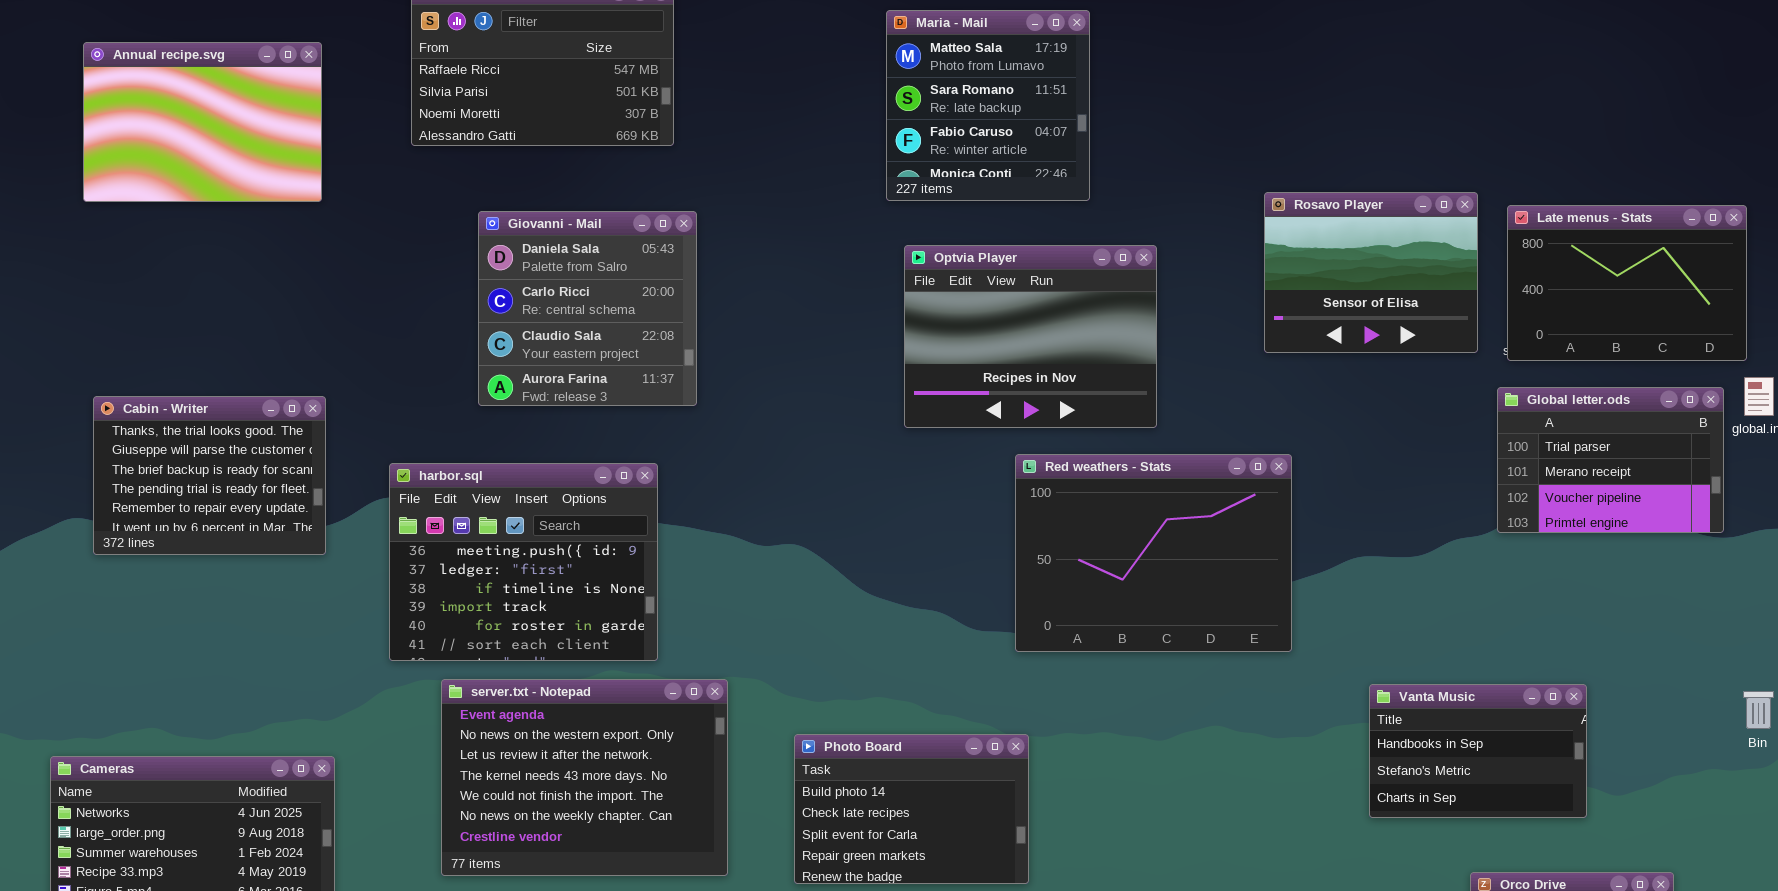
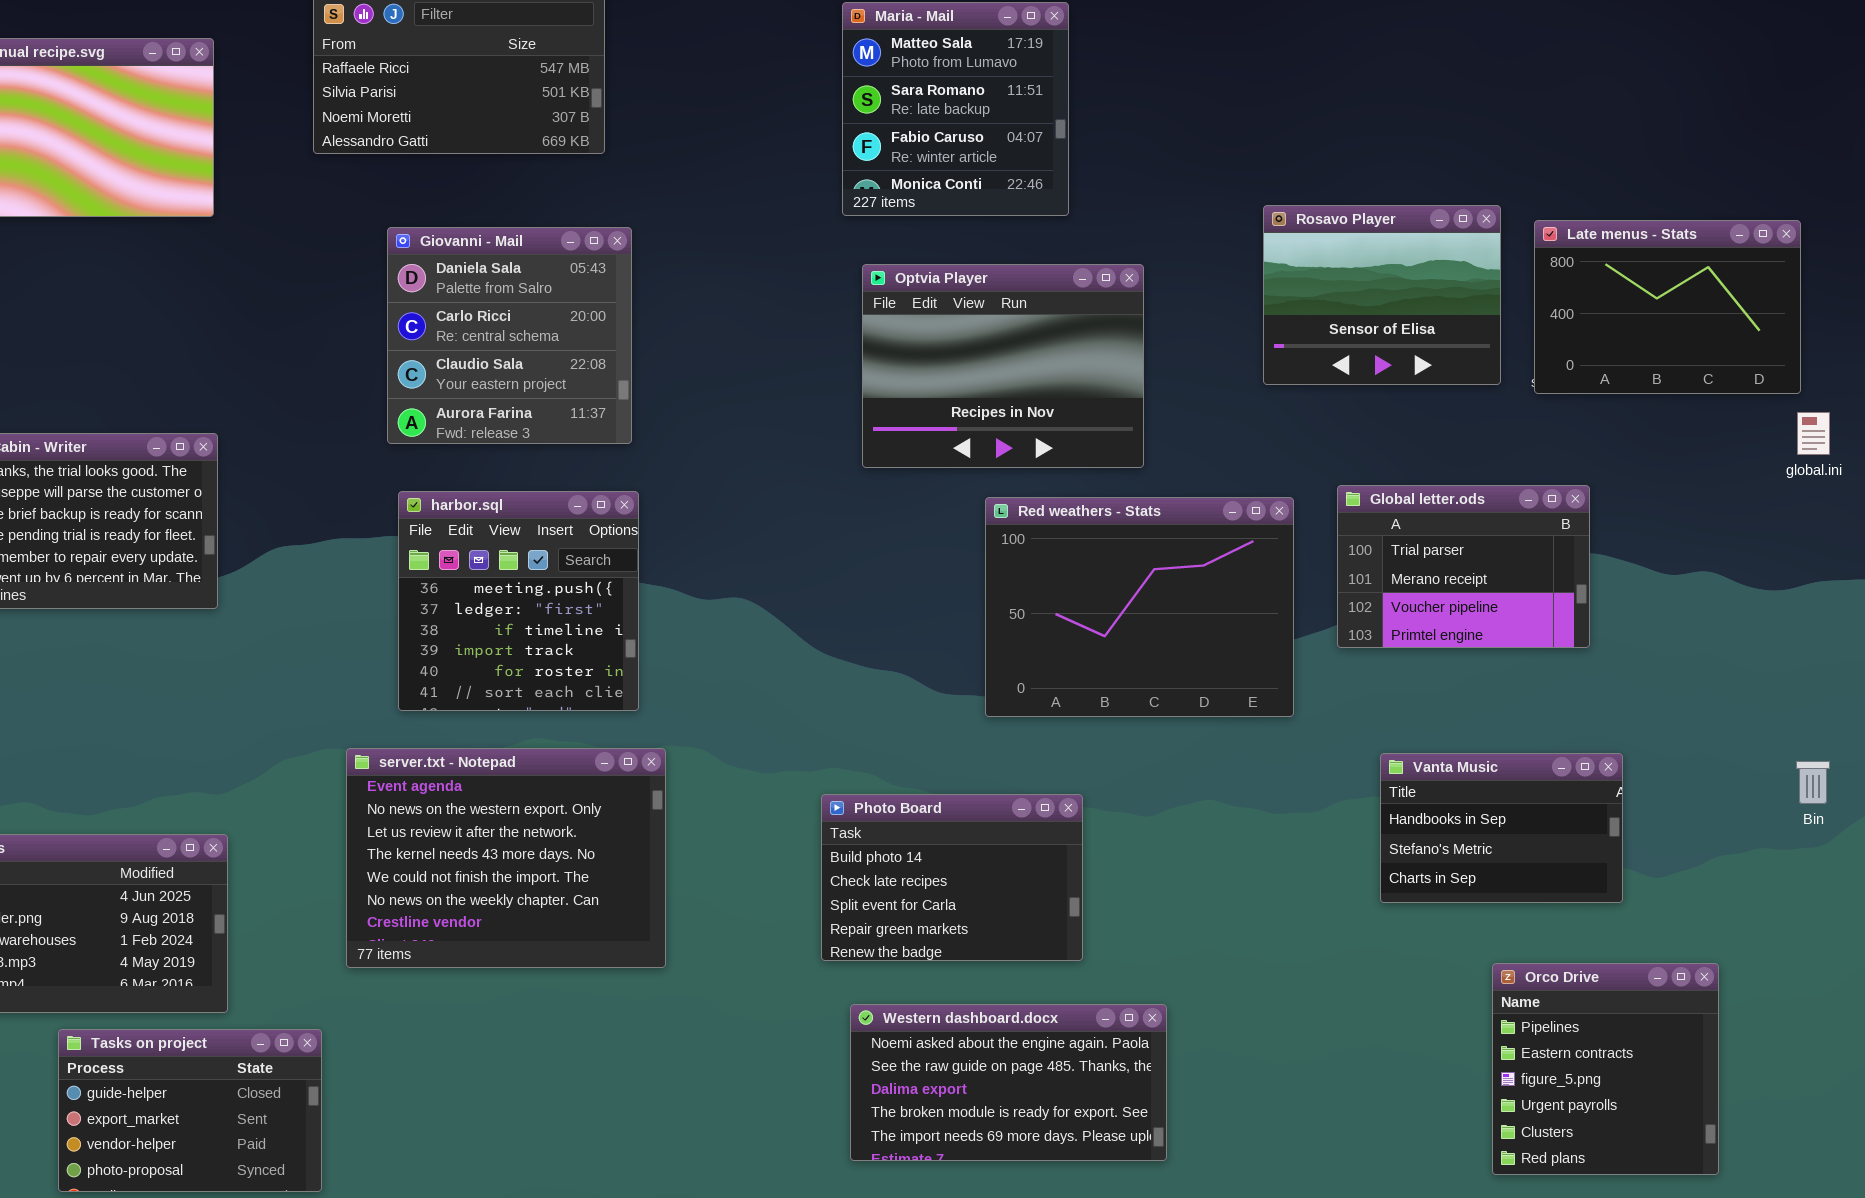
Global letter.ods: [1497,387,1724,533] -> [1337,485,1590,648], moved
harbor.sql: [389,463,658,661] -> [398,491,639,711], moved, resized
Photo Board: [794,734,1029,884] -> [821,794,1083,961], moved

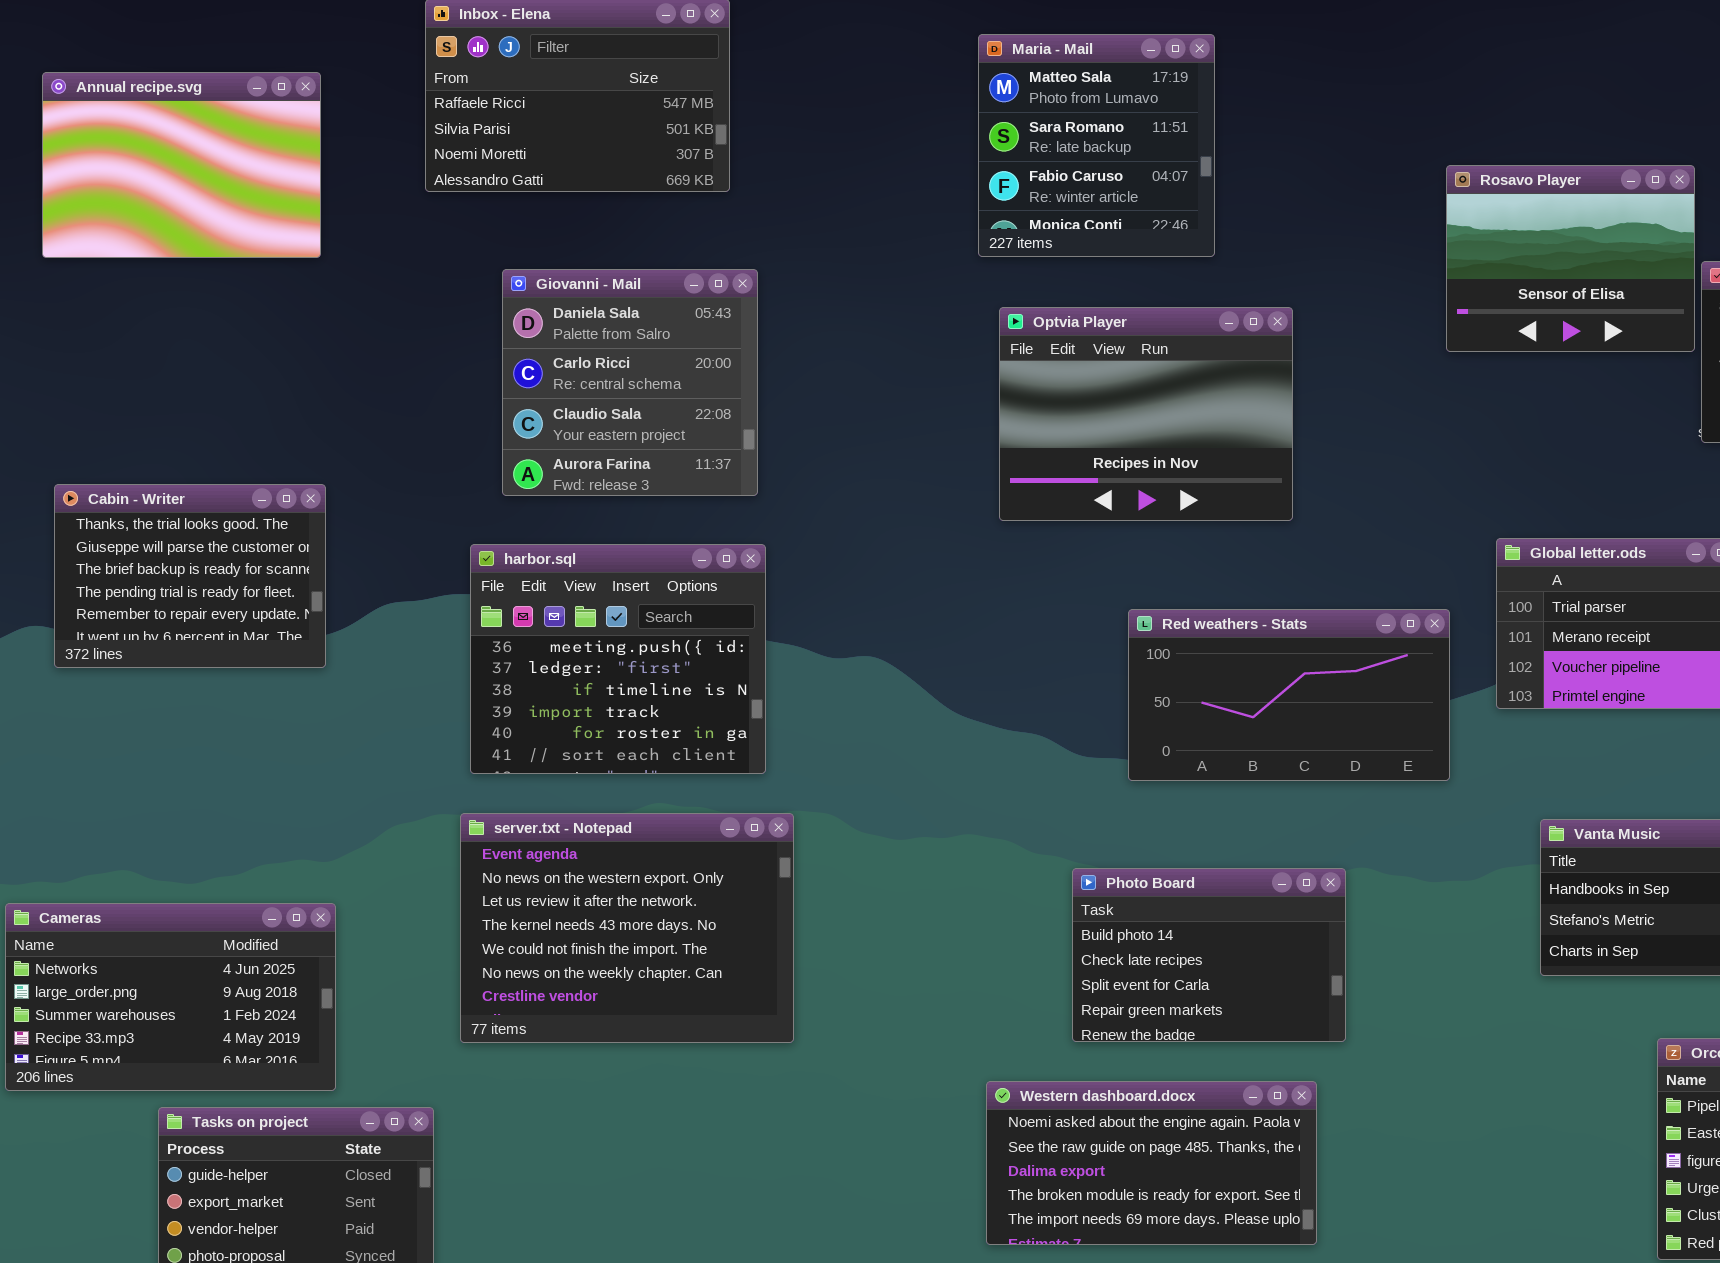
Rosavo Player: [1263,205,1501,385] -> [1446,165,1695,352], moved
harbor.sql: [398,491,639,711] -> [470,544,766,774], resized
Red weathers - Stats: [985,497,1294,717] -> [1128,609,1450,781], resized
Photo Board: [821,794,1083,961] -> [1072,868,1346,1042], moved

